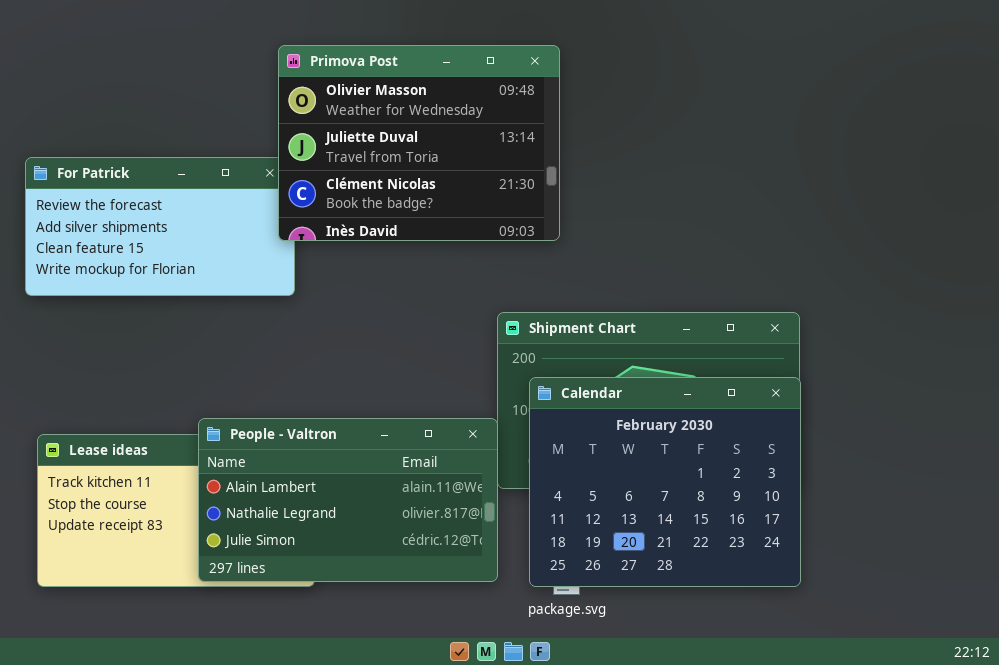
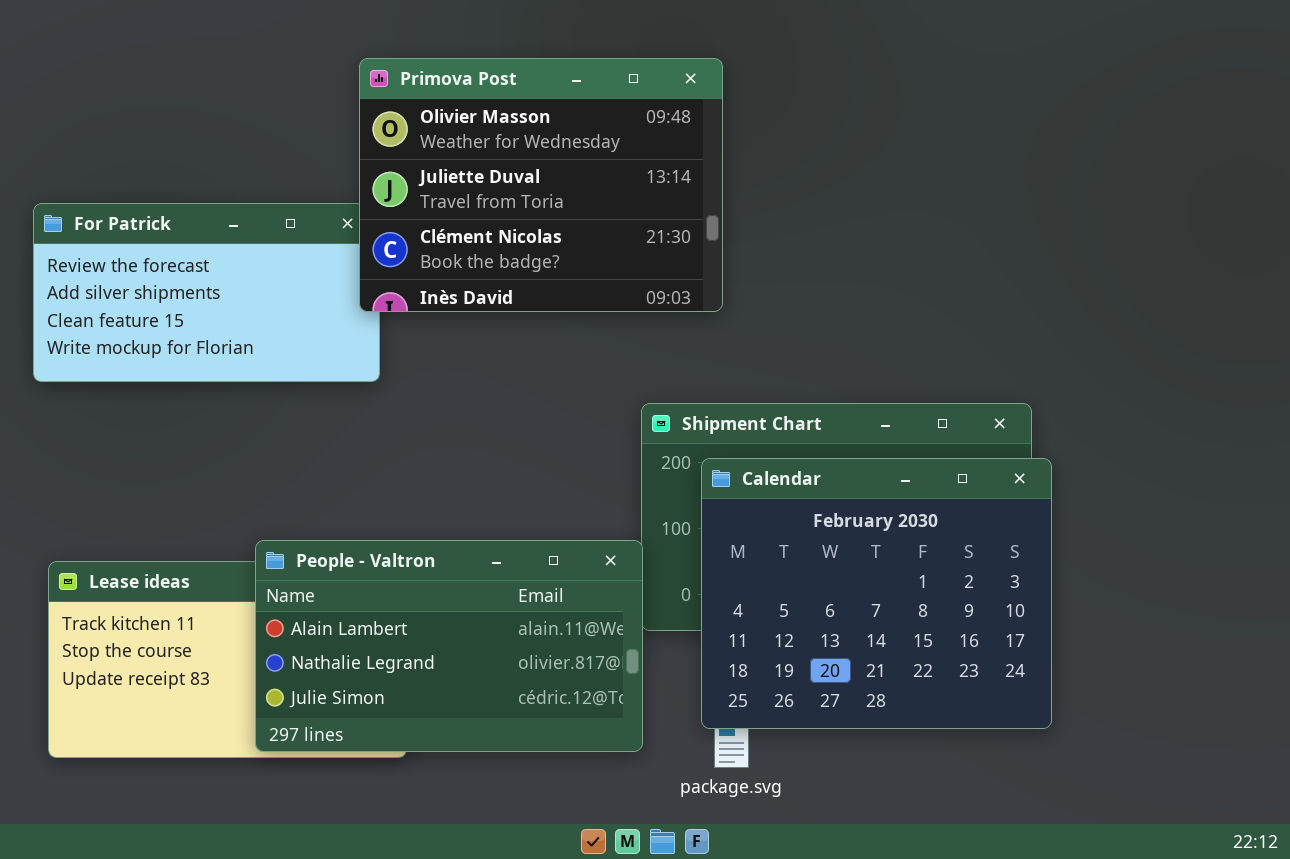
Calendar: [529,377,801,587] -> [701,458,1052,729], moved

